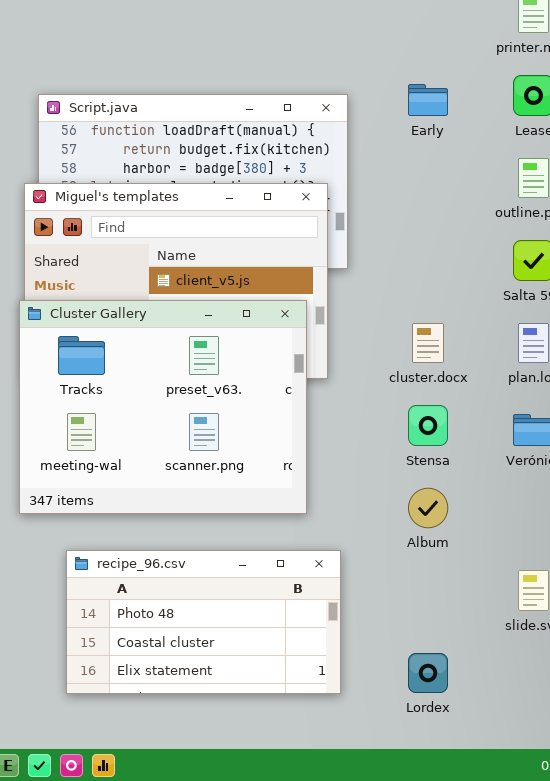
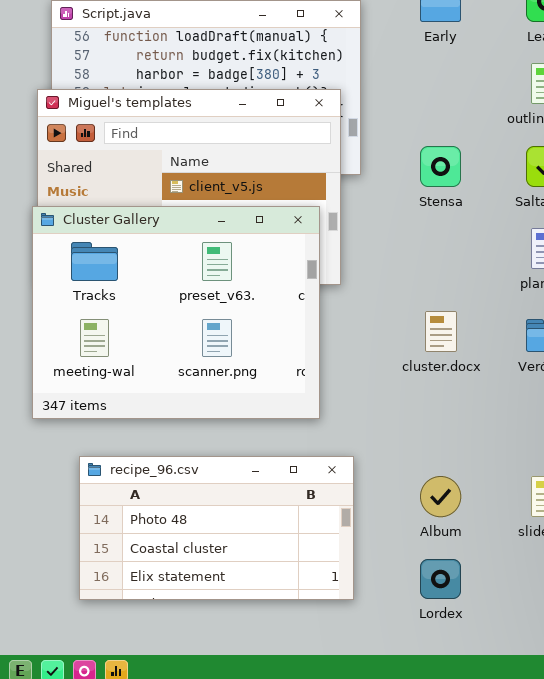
cluster.docx: [412,323,444,363] -> [425,311,457,352], moved
Stensa: [408,405,448,446] -> [420,146,461,187], moved
Album: [408,488,448,528] -> [420,476,461,517], moved

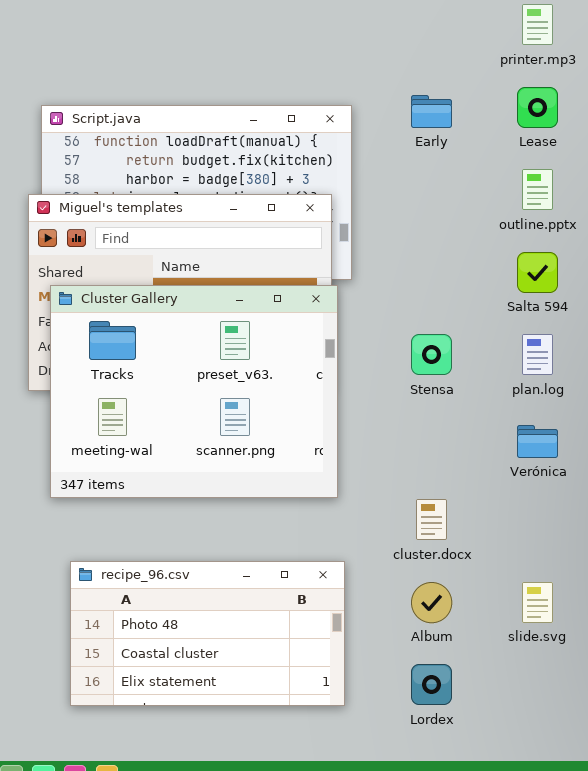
Stensa: [420,146,461,187] -> [411,334,452,375], moved
Cluster Gallery: [32,206,320,419] -> [50,285,338,498], moved
cluster.docx: [425,311,457,352] -> [416,499,447,540], moved

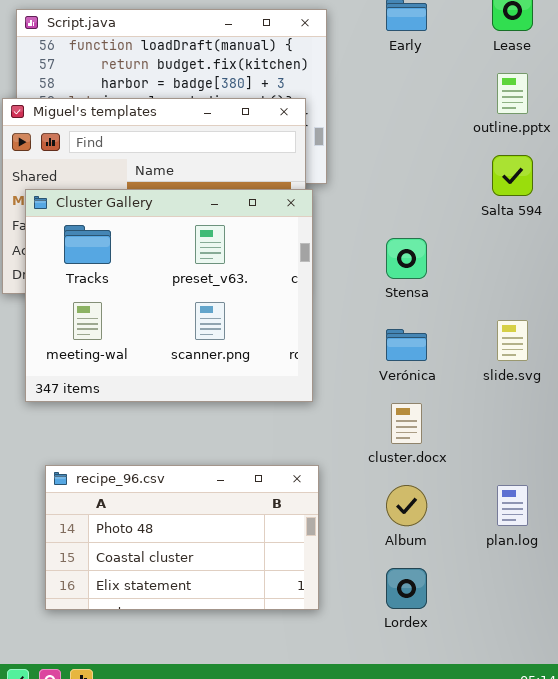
plan.log: [522,334,553,375] -> [497,485,528,526], moved
Verónica: [517,425,558,458] -> [386,329,427,361], moved
slide.svg: [522,582,553,623] -> [497,320,528,361], moved

